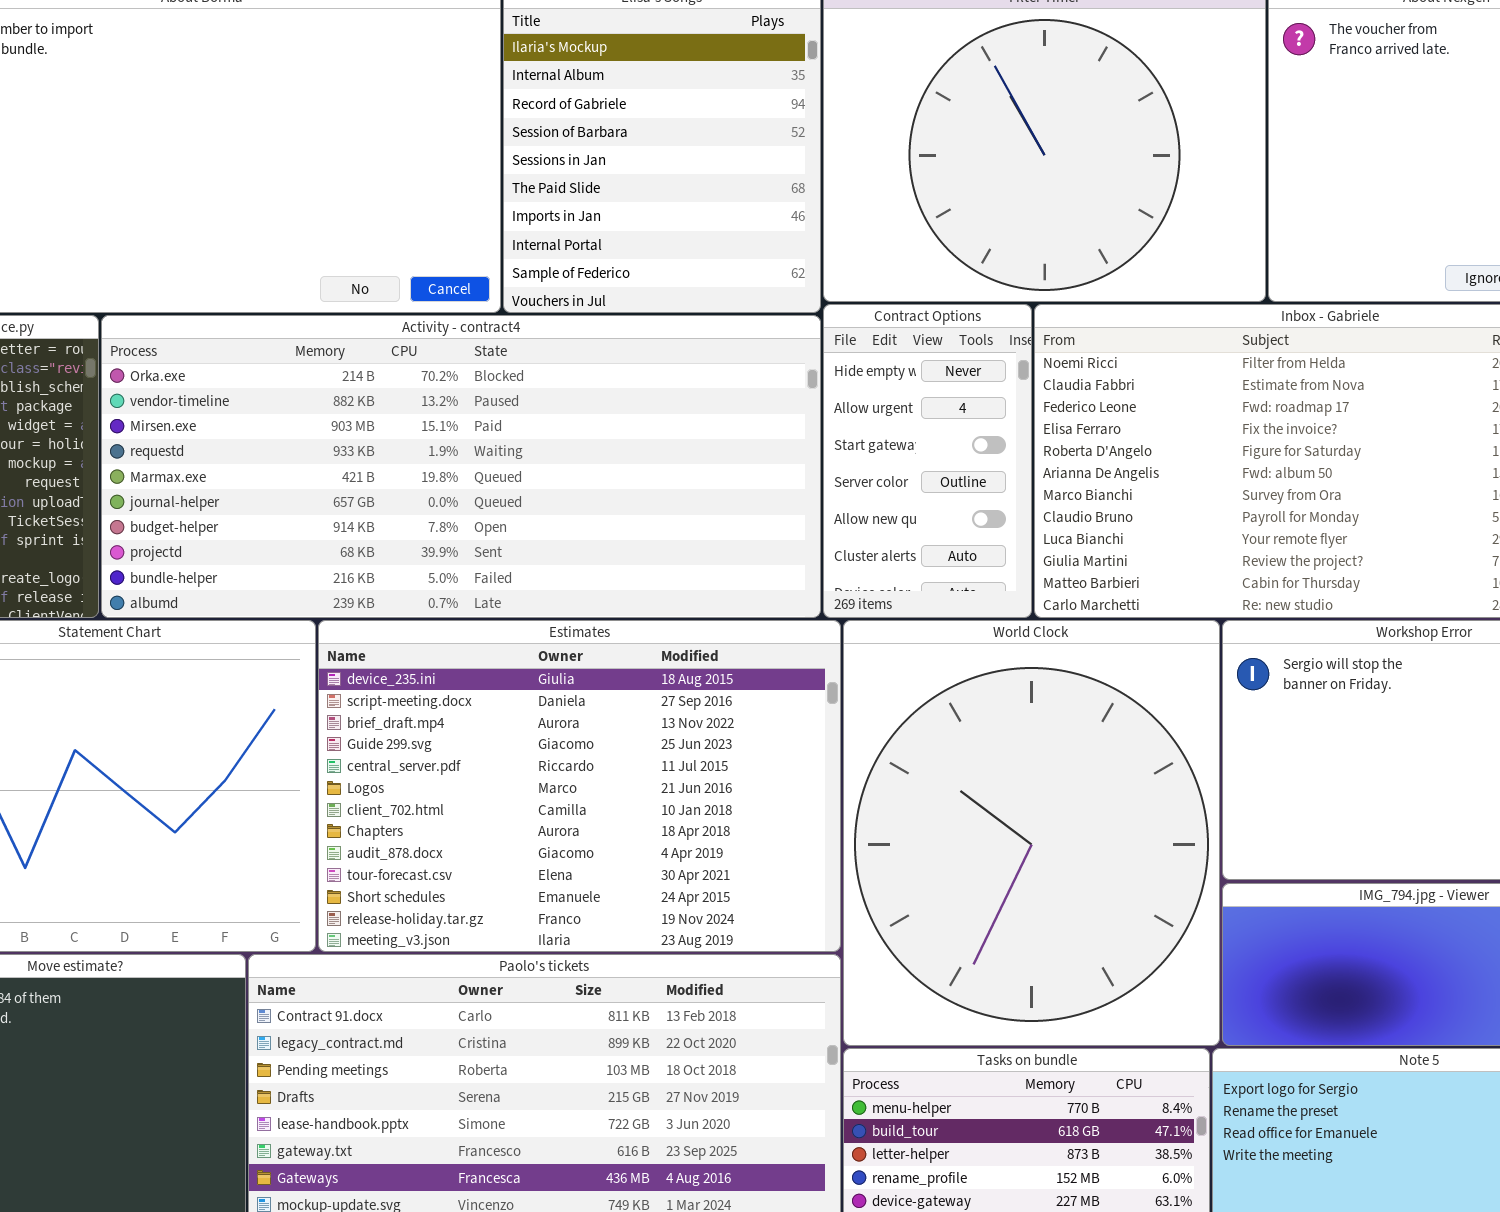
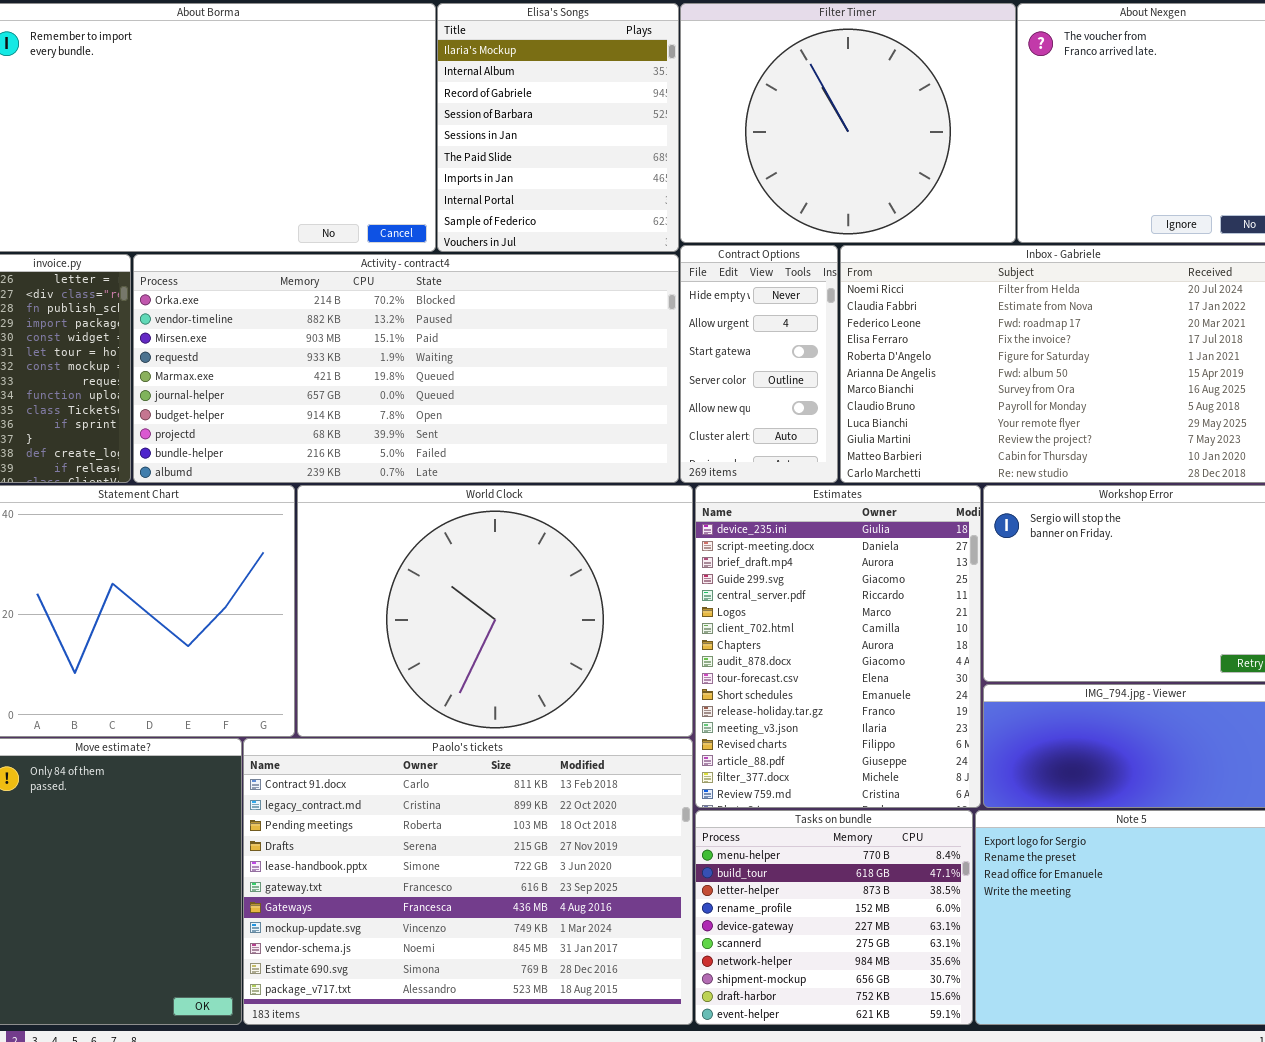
Estimates: [318,620,841,952] -> [695,485,981,808], moved, resized
World Clock: [843,620,1220,1046] -> [297,485,693,737], moved, resized

